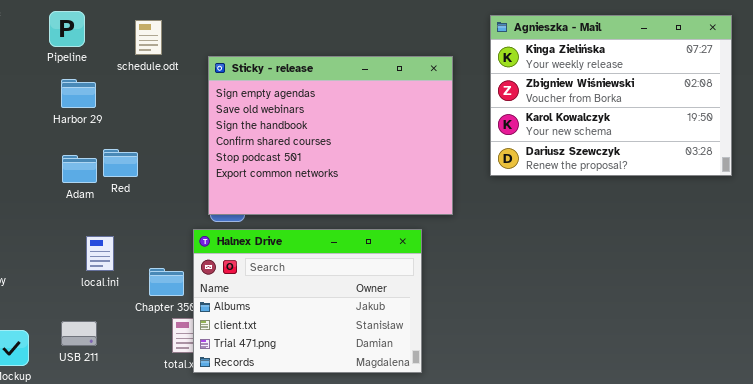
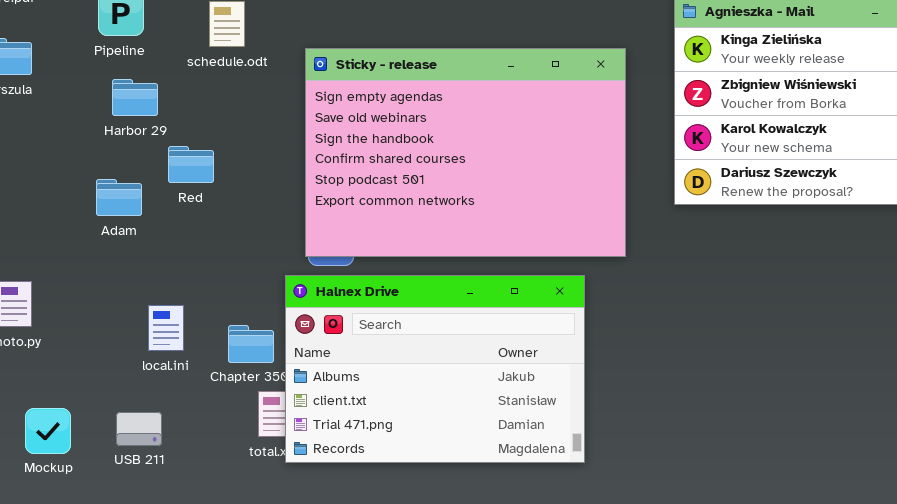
Red: [103,149,138,177] -> [168,146,214,183], moved
Adam: [62,155,97,183] -> [96,179,142,216], moved
local.ini: [86,236,114,271] -> [148,305,184,351], moved
USB 211: [61,321,97,346] -> [116,412,162,446], moved

